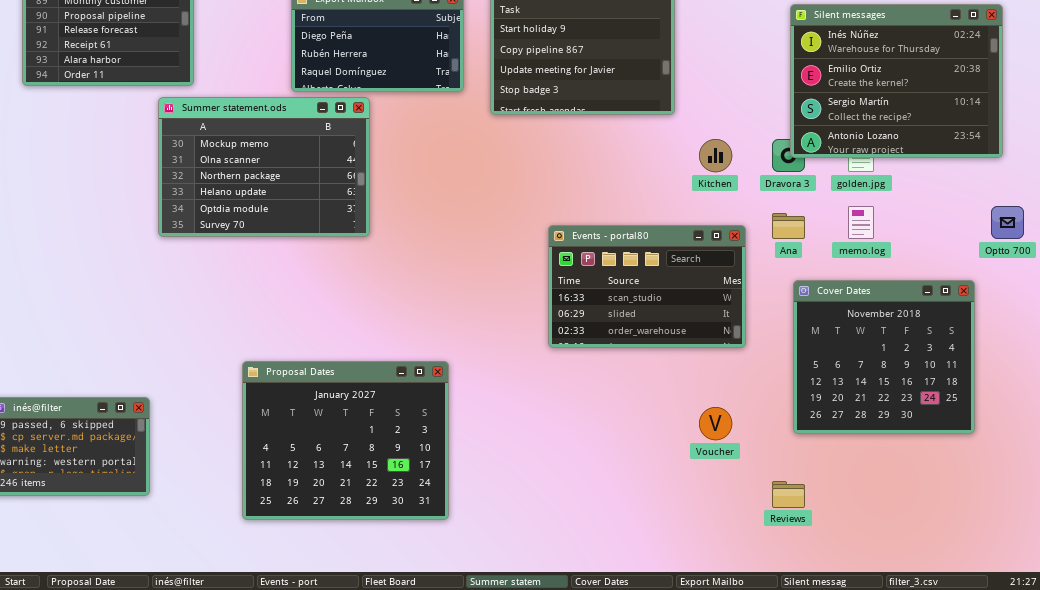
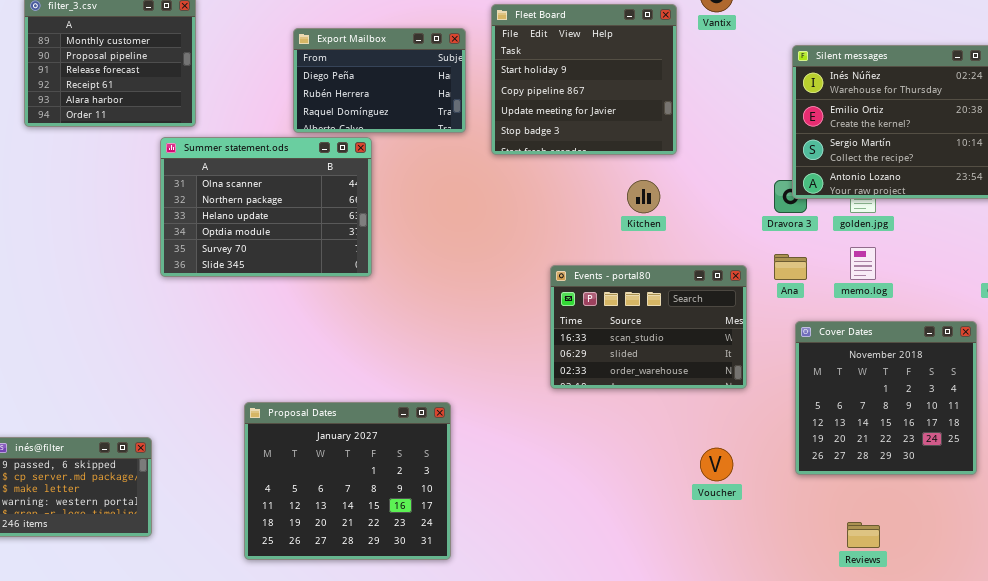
Summer statement.ods: [158,97,370,237] -> [160,137,372,277], scrolled down 1 row
Kitchen: [699,139,732,172] -> [627,180,660,213], moved
Reviews: [772,481,805,508] -> [847,522,880,548], moved

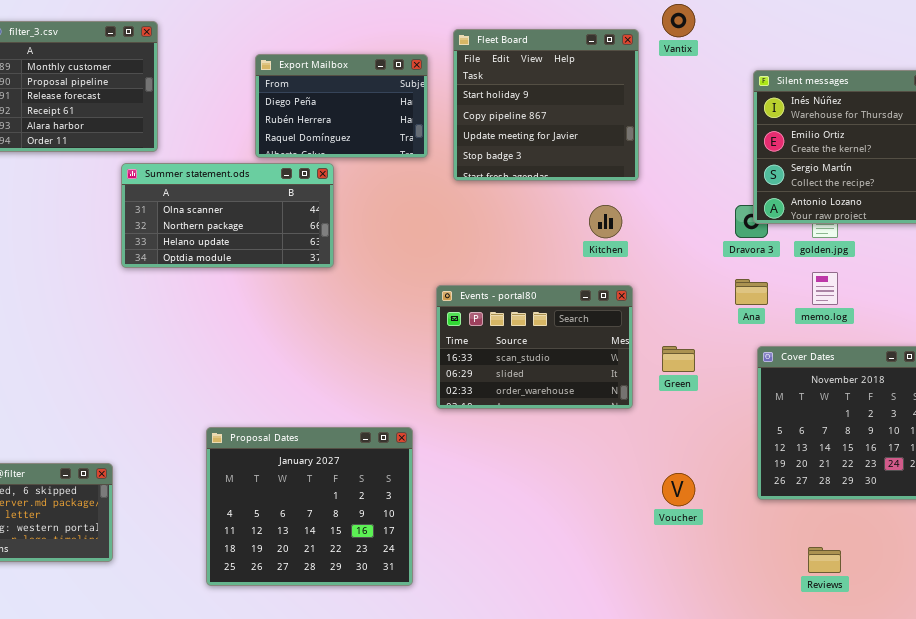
Summer statement.ods: [160,137,372,277] -> [121,163,334,268], resized
Events - portal80: [550,265,747,389] -> [436,285,633,409], moved

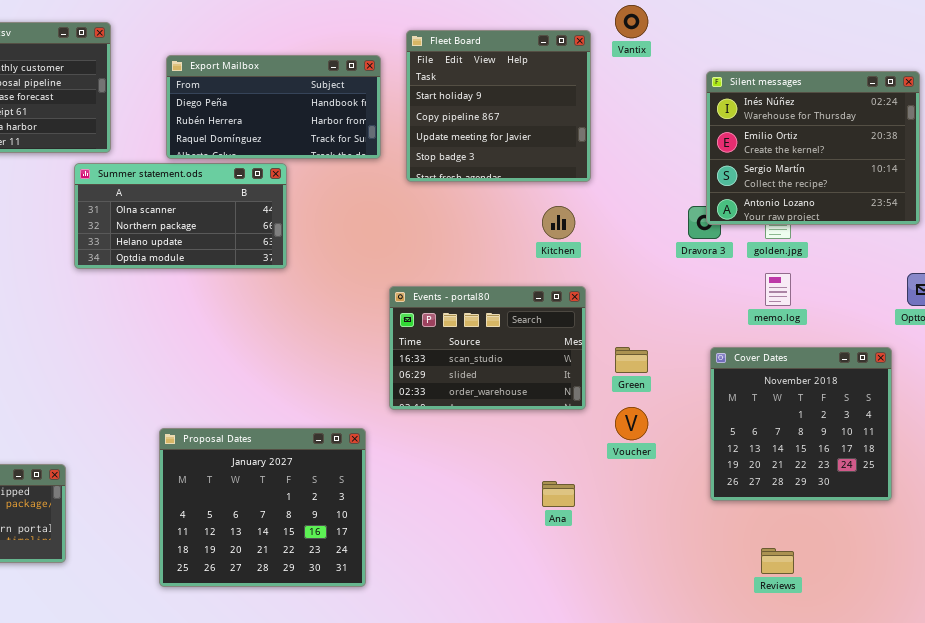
Export Mailbox: [255,54,428,158] -> [166,55,381,159], resized
Ana: [735,279,768,305] -> [542,481,575,507], moved
Voucher: [662,473,695,506] -> [615,407,648,440], moved

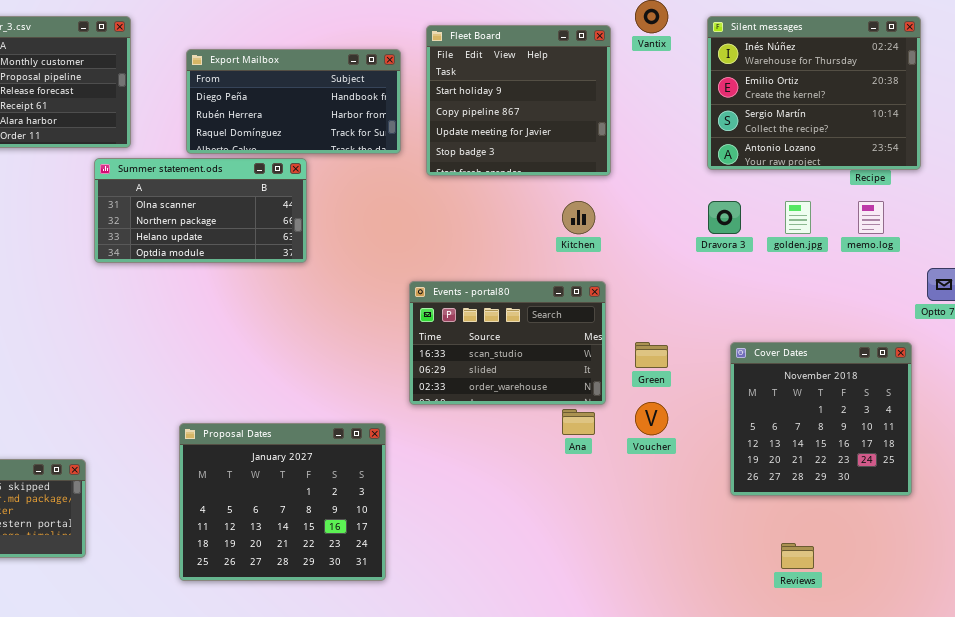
Silent messages: [706,71,920,225] -> [707,16,921,170], moved
memo.log: [765,273,791,306] -> [858,201,884,234], moved
Ana: [542,481,575,507] -> [562,409,595,435], moved

